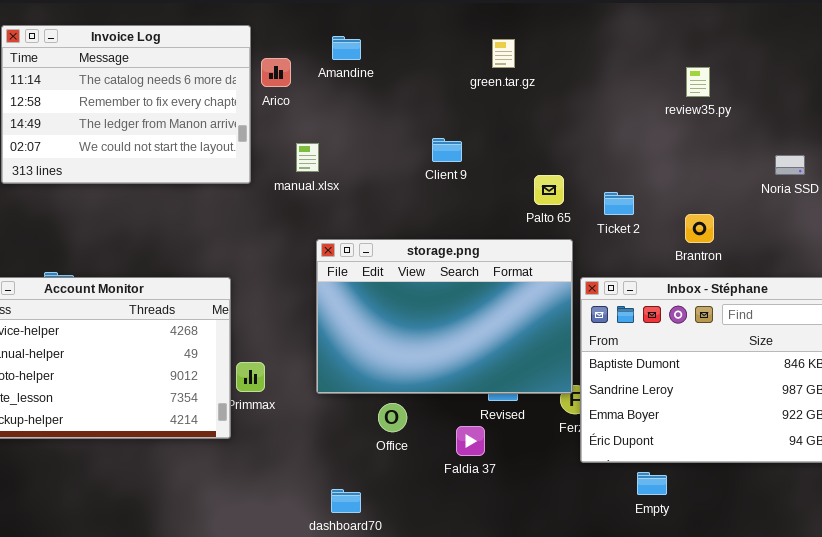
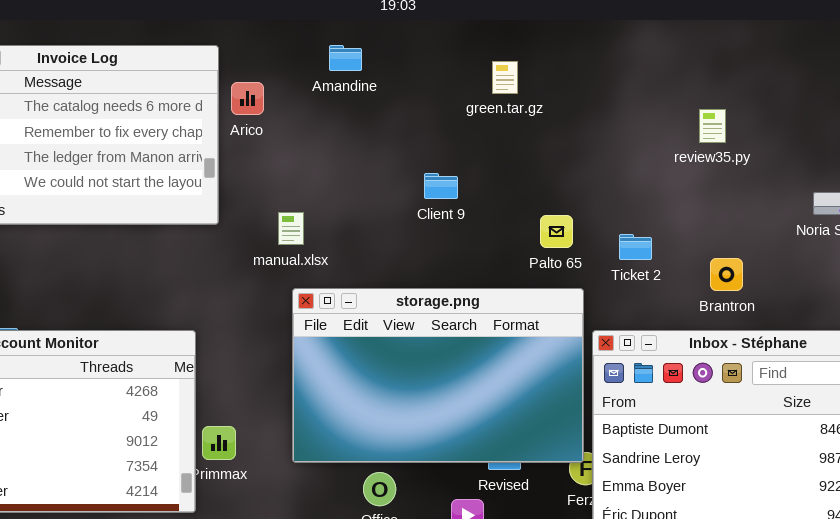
Amandine: [332,36,361,60] -> [329,45,362,71], moved
review35.py: [686,67,710,97] -> [699,109,726,143], moved
manual.xlsx: [296,143,319,172] -> [278,212,304,245], moved

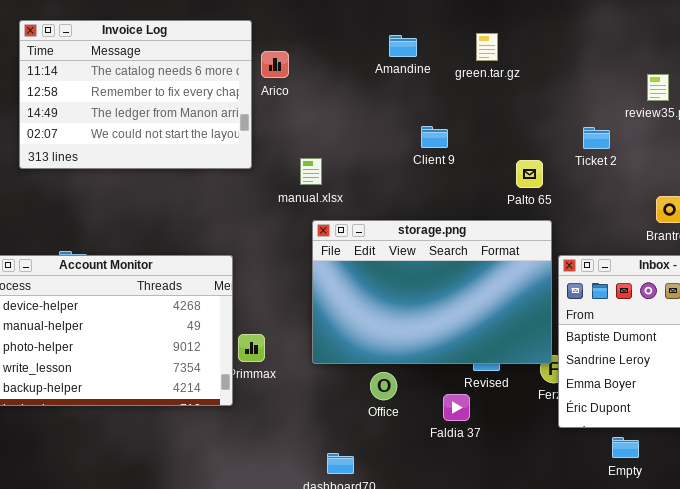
Amandine: [329,45,362,71] -> [389,35,417,57], moved
Ticket 2: [619,234,652,260] -> [583,127,610,149], moved

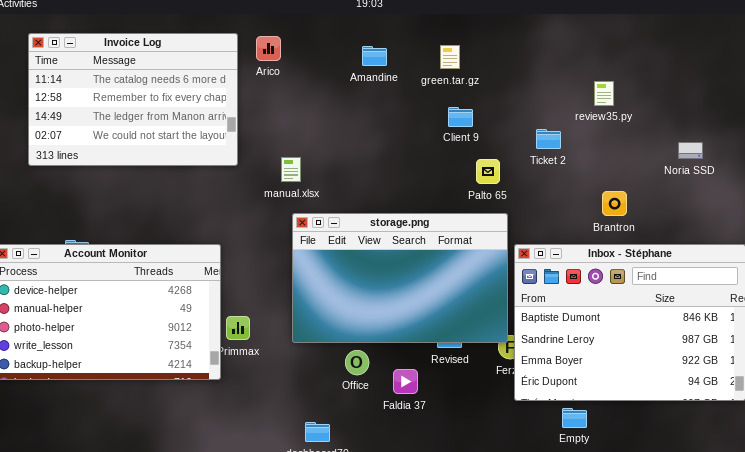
Arico: [261,51,289,78] -> [256,36,281,61], moved
Client 9: [421,126,448,148] -> [448,107,473,127], moved
Faldia 37: [443,394,470,421] -> [393,369,418,394], moved

